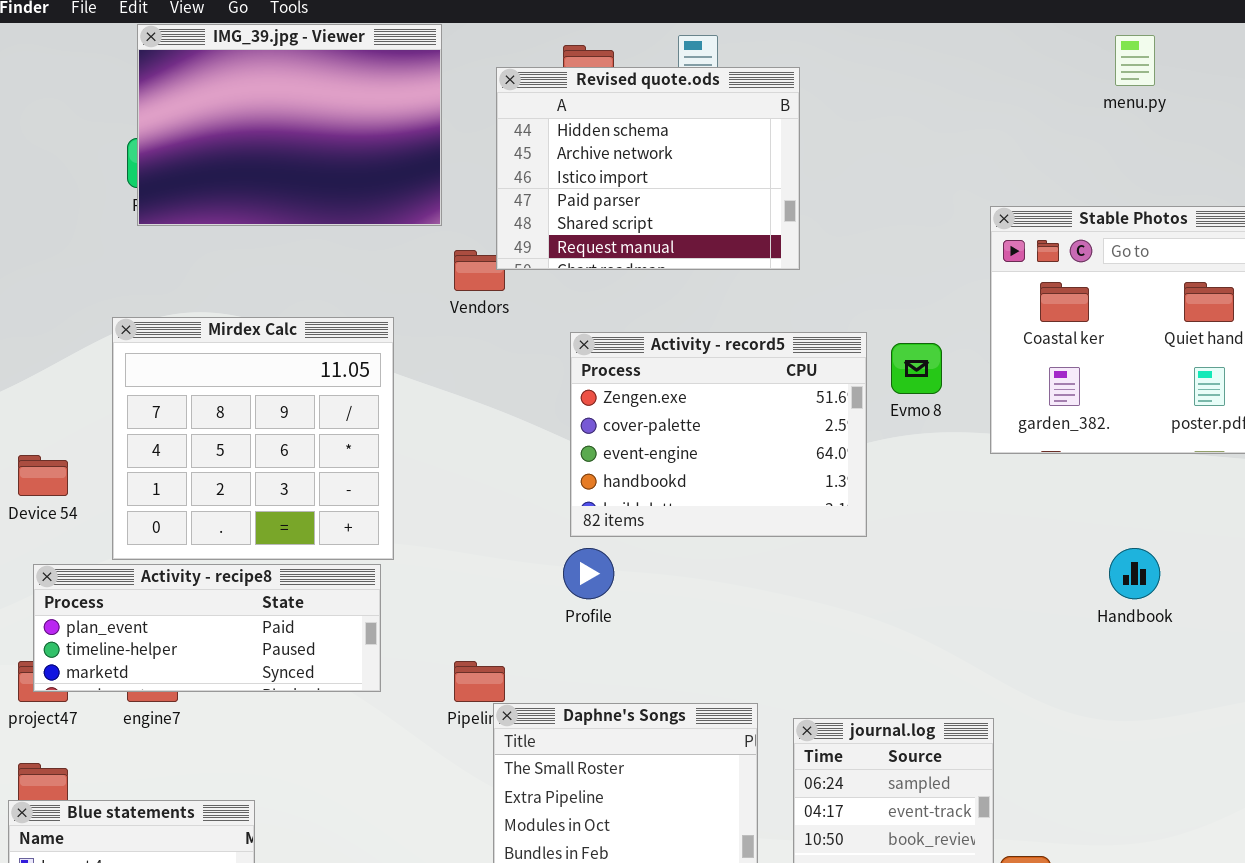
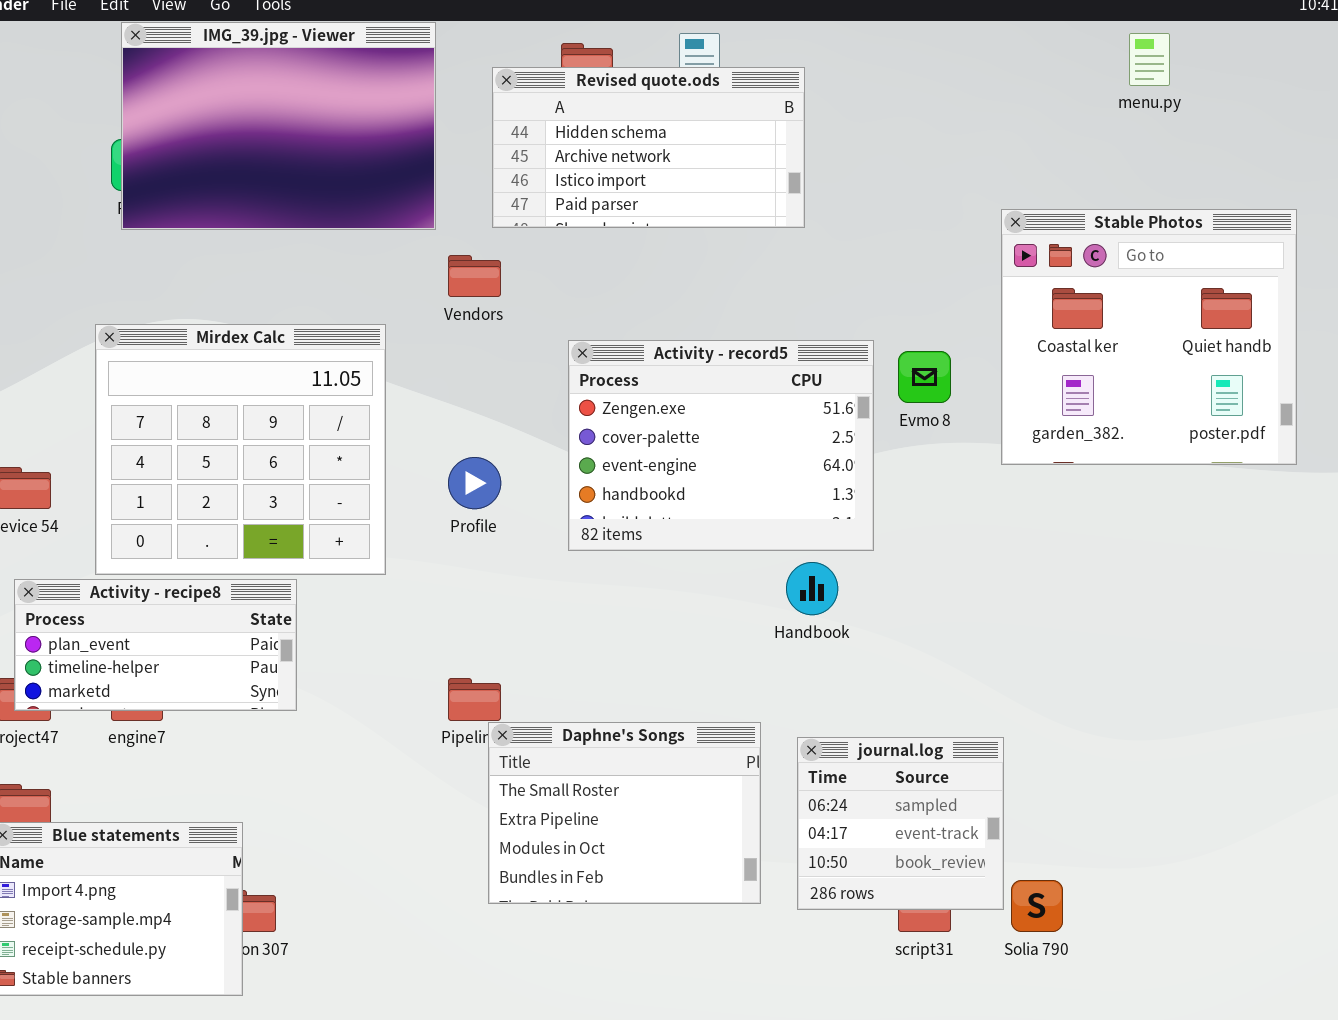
Revised quote.ods: [496,67,800,270] -> [492,67,805,228], resized
Profile: [563,548,614,599] -> [448,457,501,509], moved
Handbook: [1109,548,1160,599] -> [786,562,838,615], moved
Activity - recipe8: [33,564,381,692] -> [14,579,297,711], resized

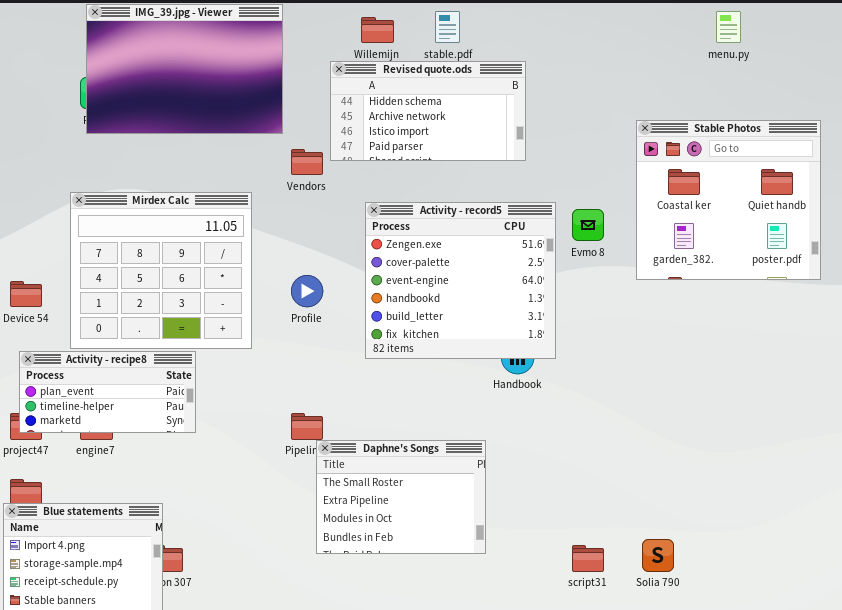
Revised quote.ods: [492,67,805,228] -> [330,61,526,161], moved
Activity - record5: [568,340,874,551] -> [365,202,556,359], resized
journal.log: [797,737,1004,910] -> none, closed

